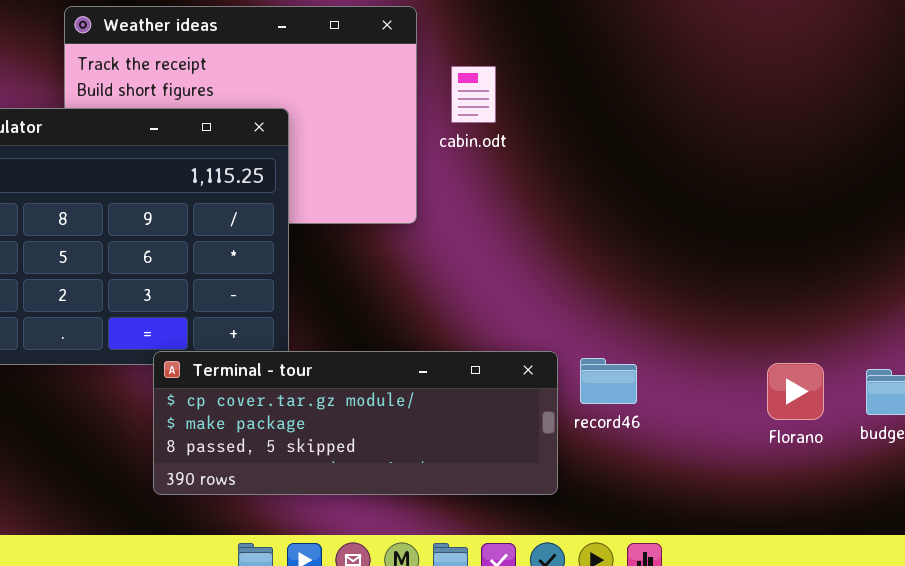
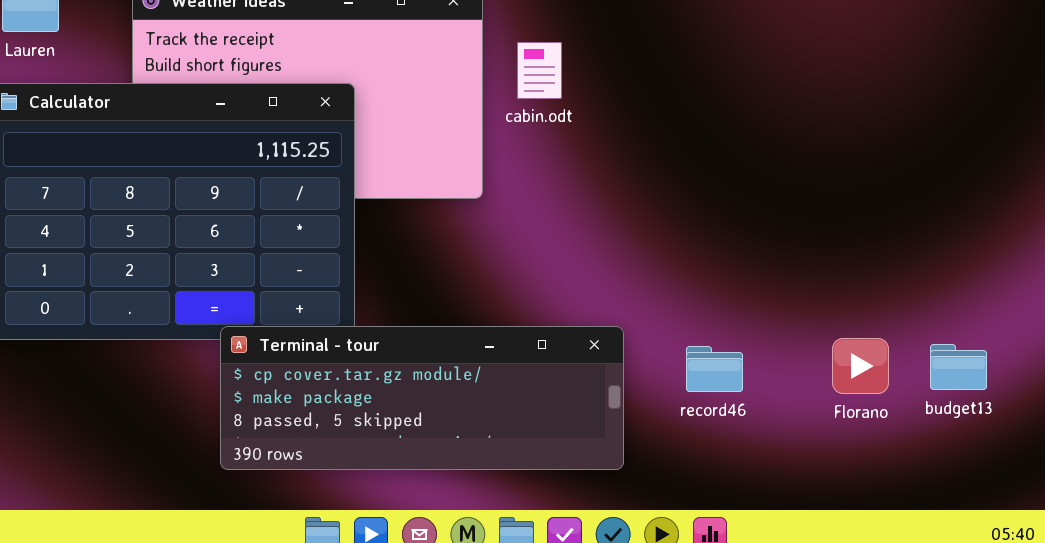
record46: [580,358,637,404] -> [686,346,743,392], moved

